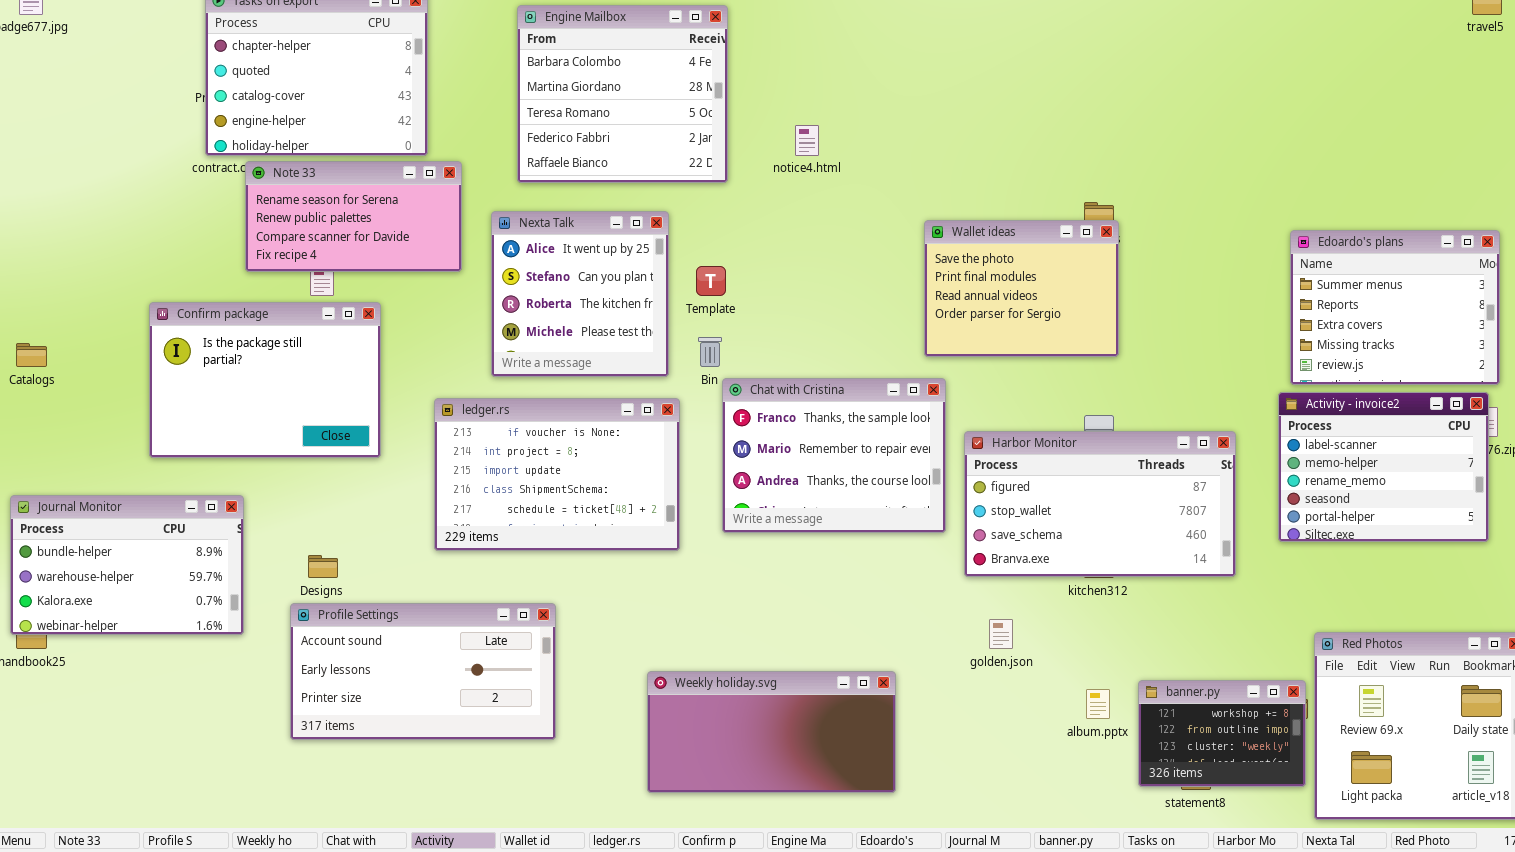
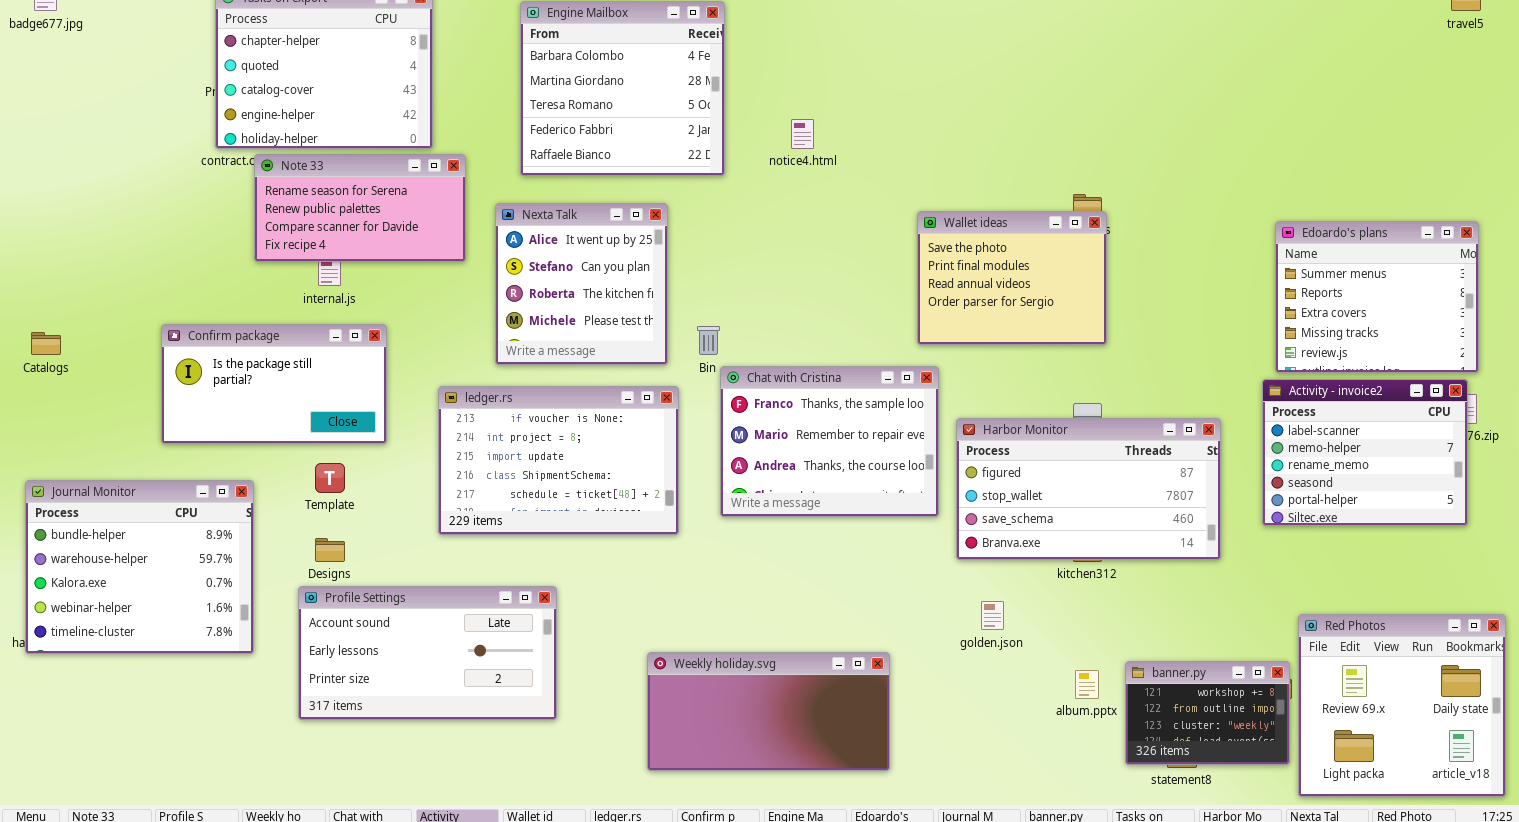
Template: [696,266,726,296] -> [315,463,345,493], moved
Confirm package: [149,302,381,458] -> [161,324,387,444], resized
Journal Monitor: [10,495,244,635] -> [25,480,254,654], resized

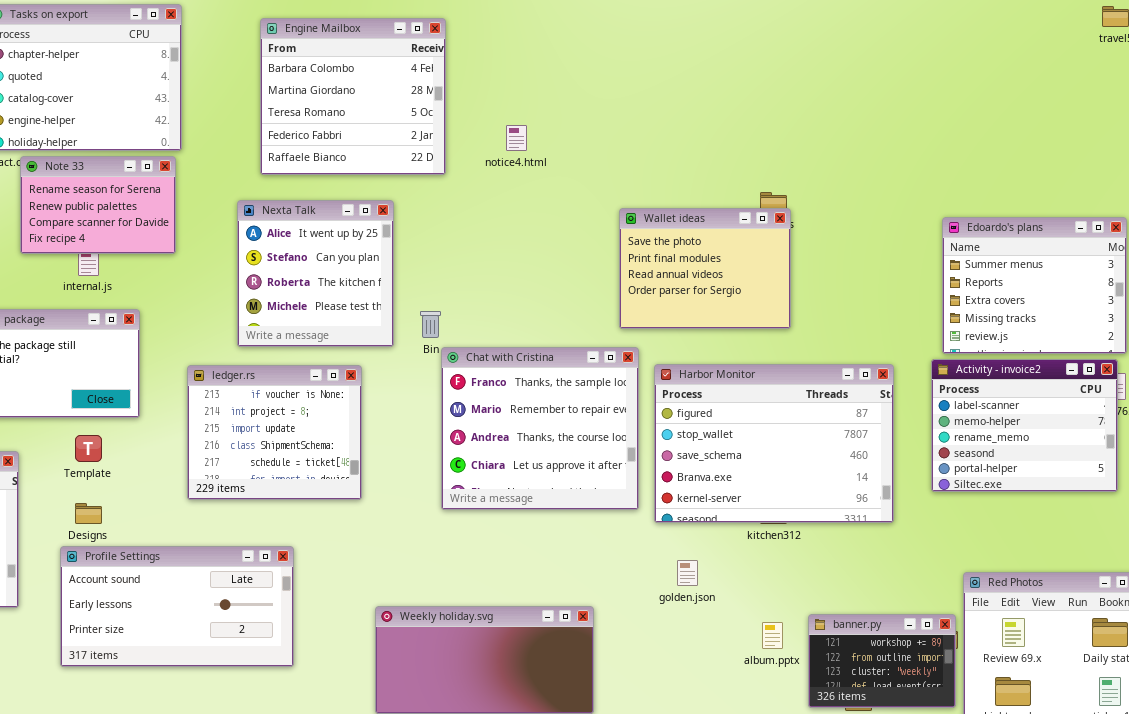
Note 33: [254,154,466,262] -> [20,156,176,254], resized
Chat with Cristina: [720,366,939,517] -> [441,347,639,510], resized
ledger.rs: [438,386,679,535] -> [187,365,362,500], resized
Harbor Monitor: [956,418,1221,560] -> [654,364,894,523], resized

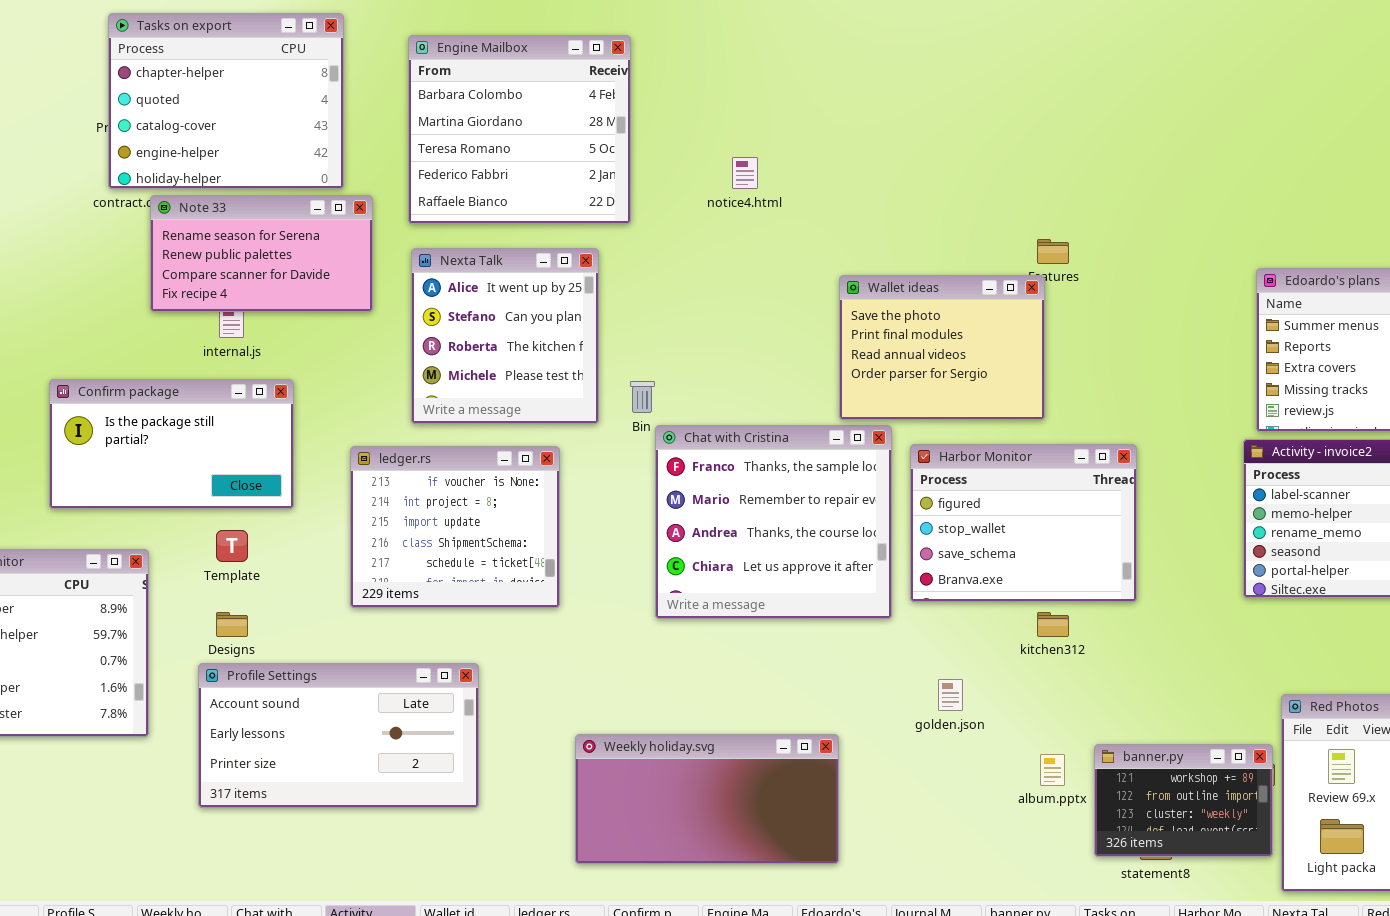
Engine Mailbox: [260,18,446,175] -> [408,35,631,224], moved
Note 33: [20,156,176,254] -> [150,195,373,312], resized
Wallet ideas: [619,208,791,329] -> [839,275,1045,420], moved
Harbor Monitor: [654,364,894,523] -> [910,444,1137,602], resized

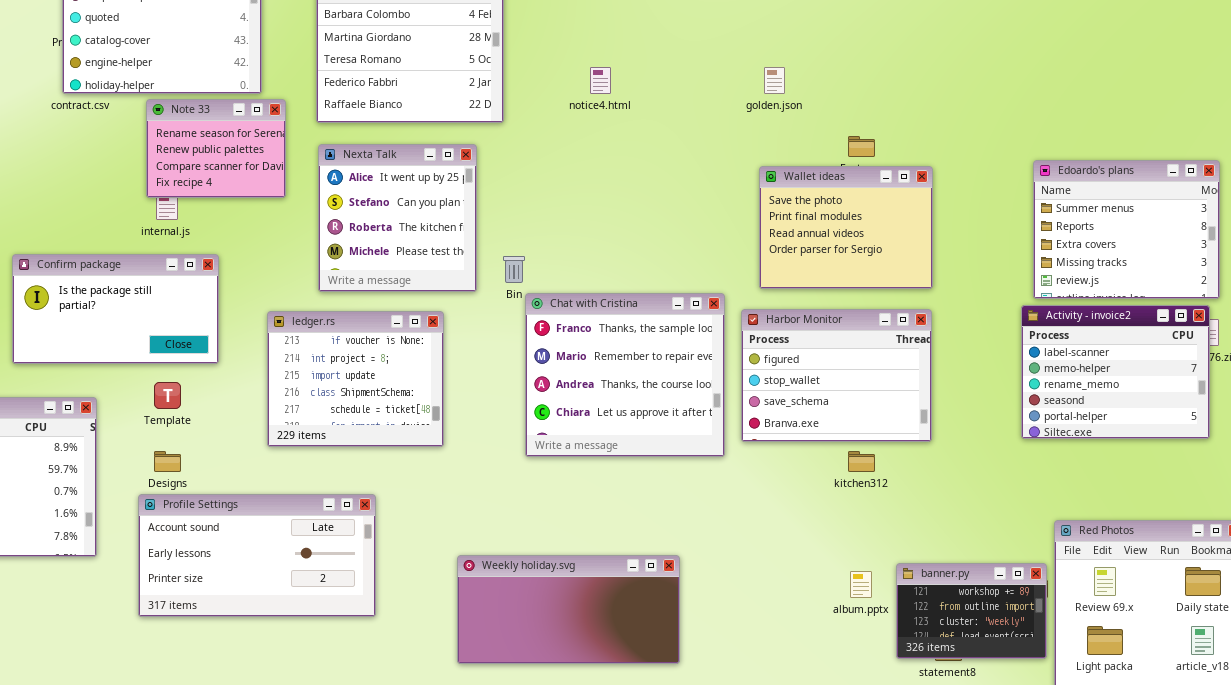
Note 33: [150,195,373,312] -> [146,99,286,198], resized
Wallet ideas: [839,275,1045,420] -> [759,166,933,289], moved
golden.json: [938,679,963,711] -> [764,67,785,94], moved

